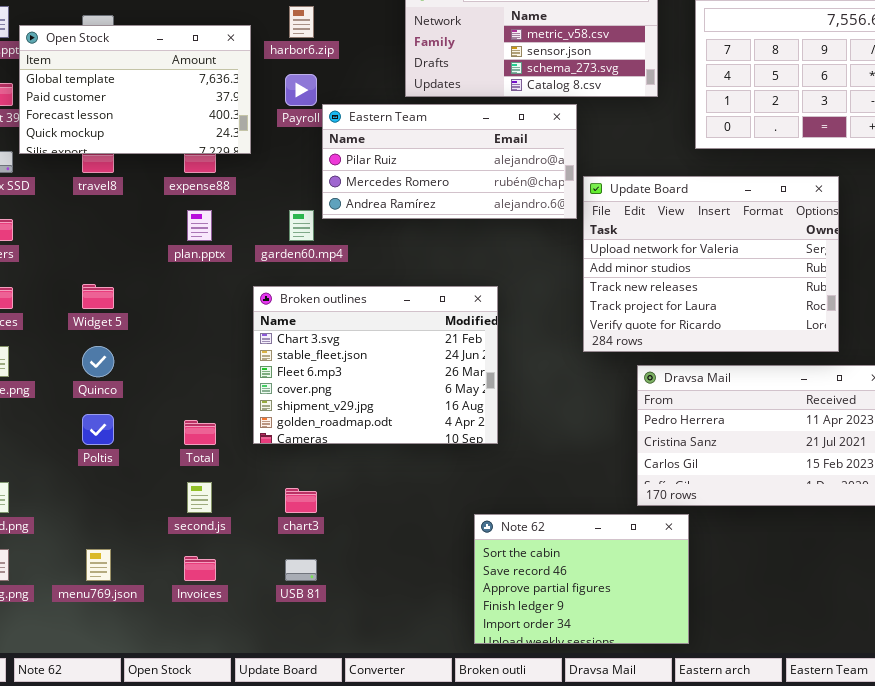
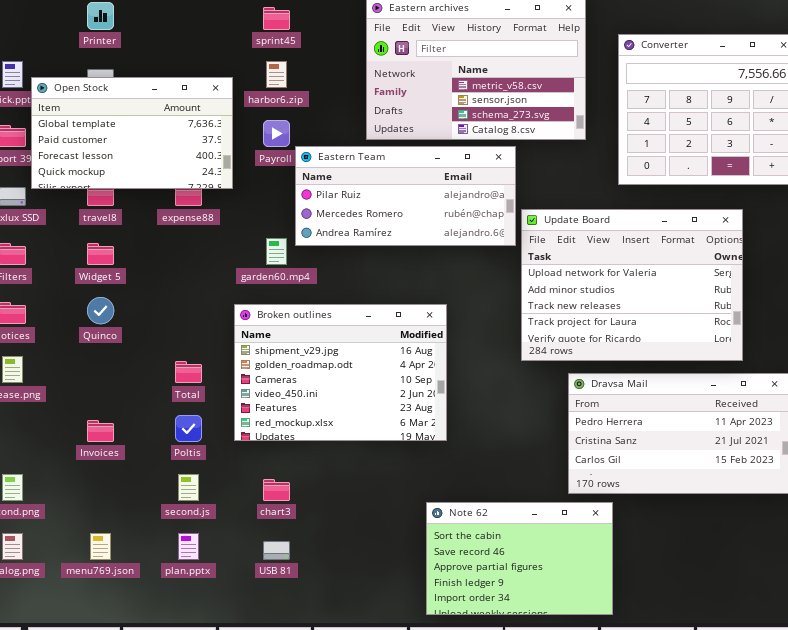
plan.pptx: [187,210,212,241] -> [178,533,199,560], moved
Widget 5: [82,284,114,309] -> [87,243,114,265], moved
Broken outlines: [253,286,498,444] -> [234,304,447,441], scrolled down 4 rows
Quinco: [82,346,114,377] -> [87,297,114,324], moved
Poltis: [82,414,114,445] -> [175,415,202,442], moved
Total: [184,420,216,445] -> [175,361,202,383], moved
Invoices: [184,556,216,581] -> [87,420,114,442], moved

